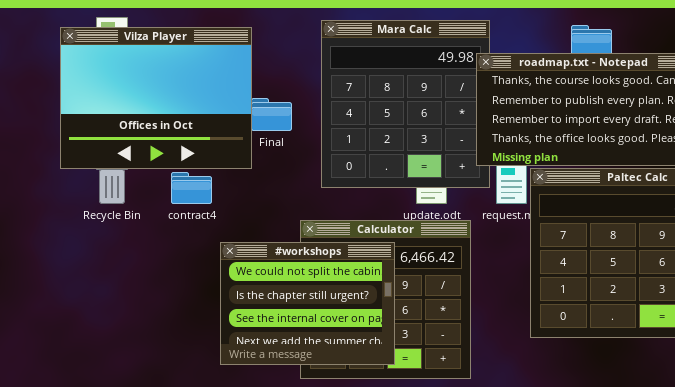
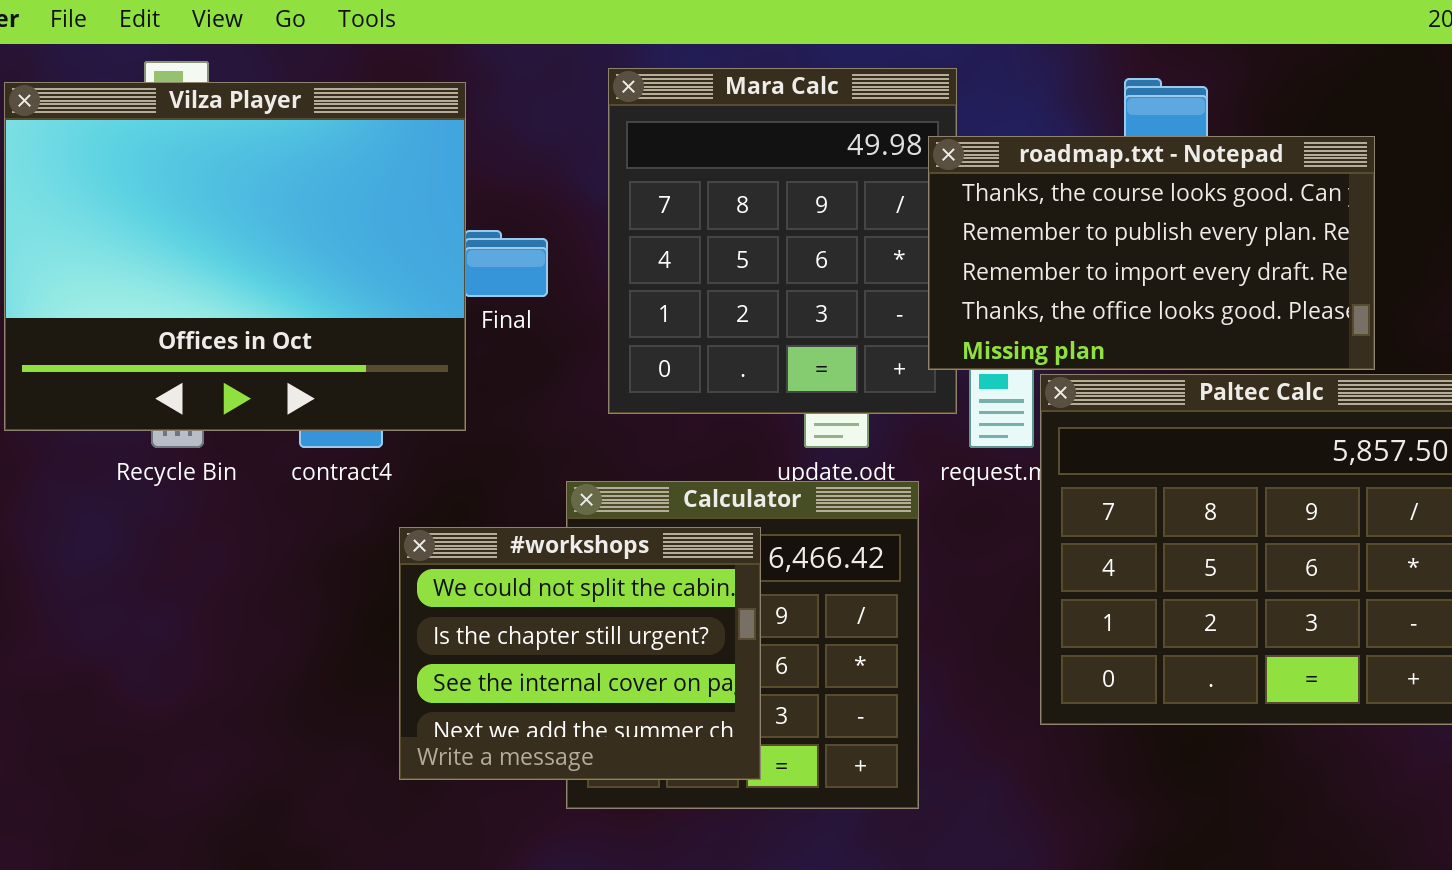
Vilza Player: [60,27,252,169] -> [4,82,466,431], resized

